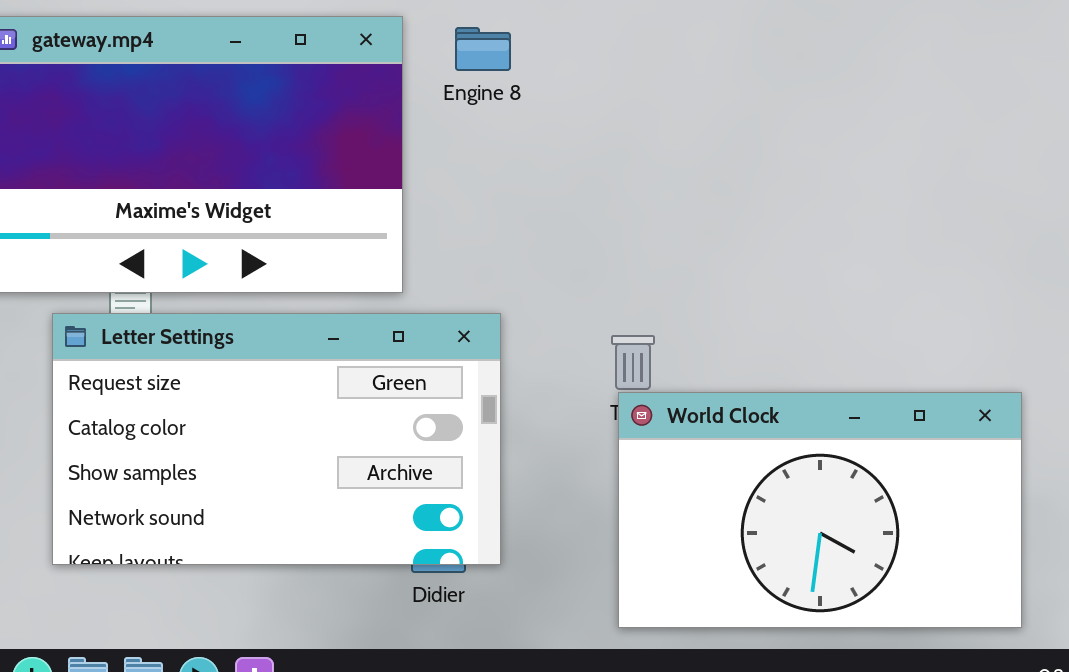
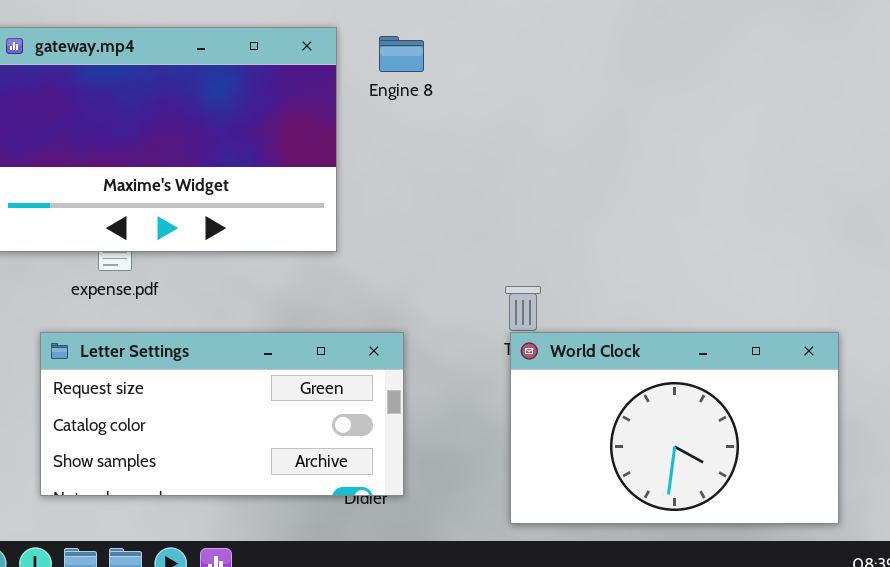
Letter Settings: [52,313,501,565] -> [40,332,404,496], moved, resized

